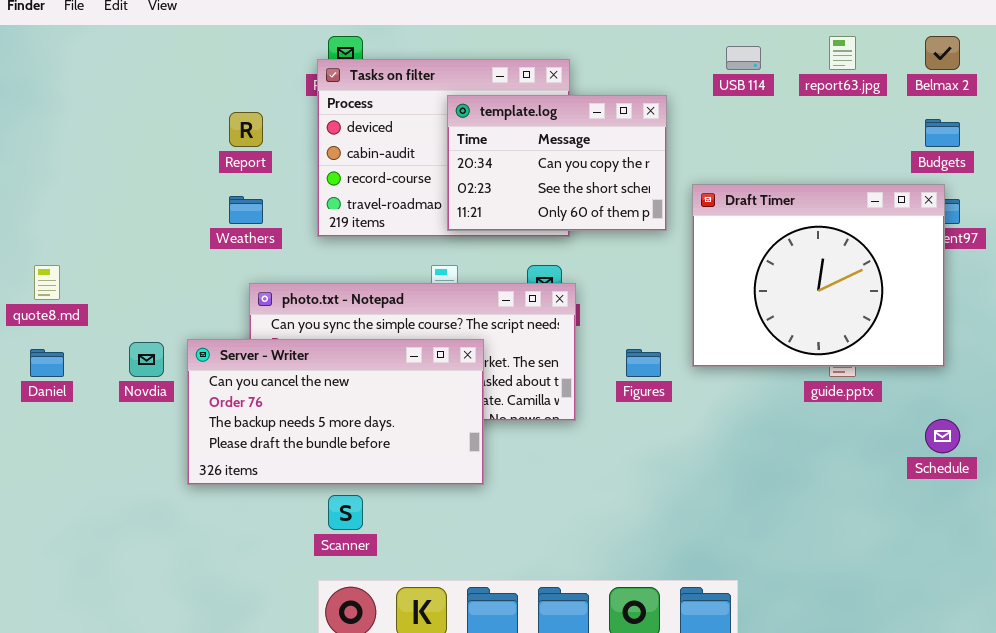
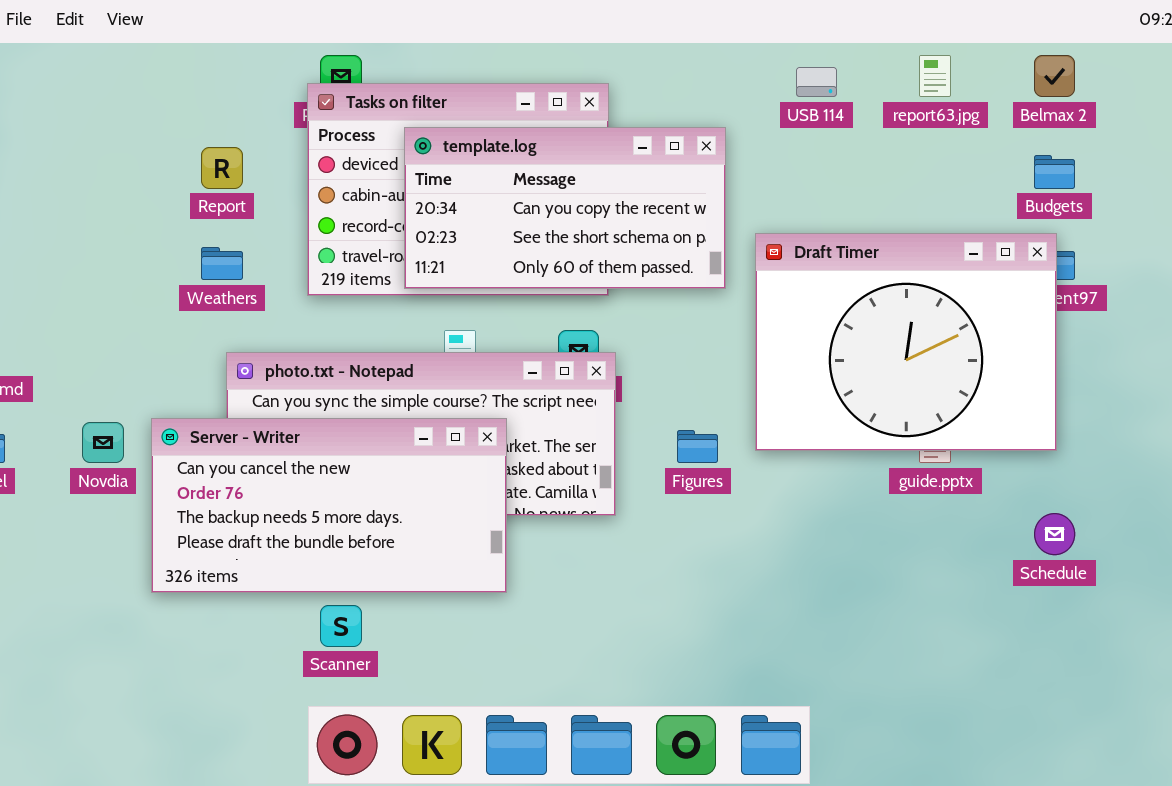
template.log: [447,95,667,231] -> [404,127,726,289], resized

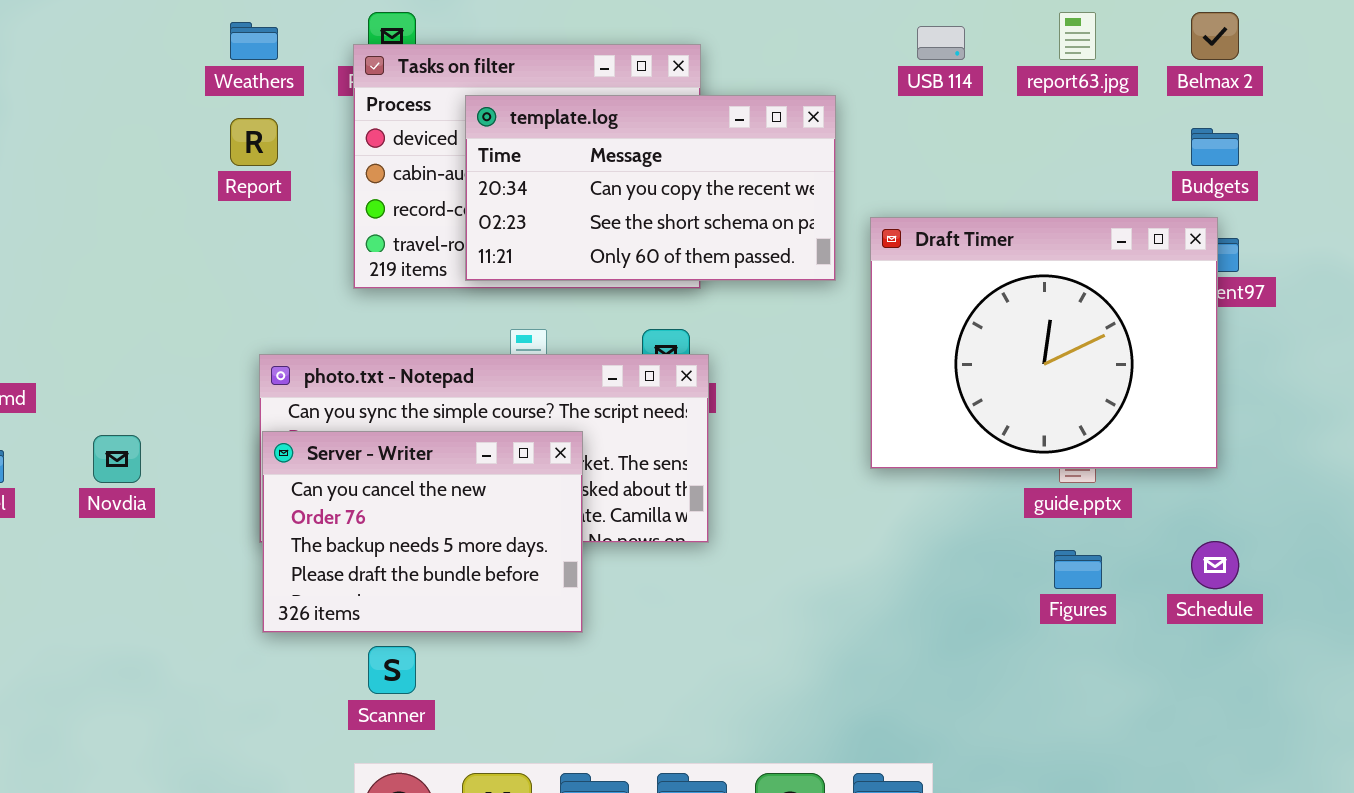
Weathers: [201,247,243,280] -> [230,22,278,60], moved
Server - Writer: [151,418,507,593] -> [262,431,583,633], resized
Figures: [677,430,718,463] -> [1054,550,1102,589], moved

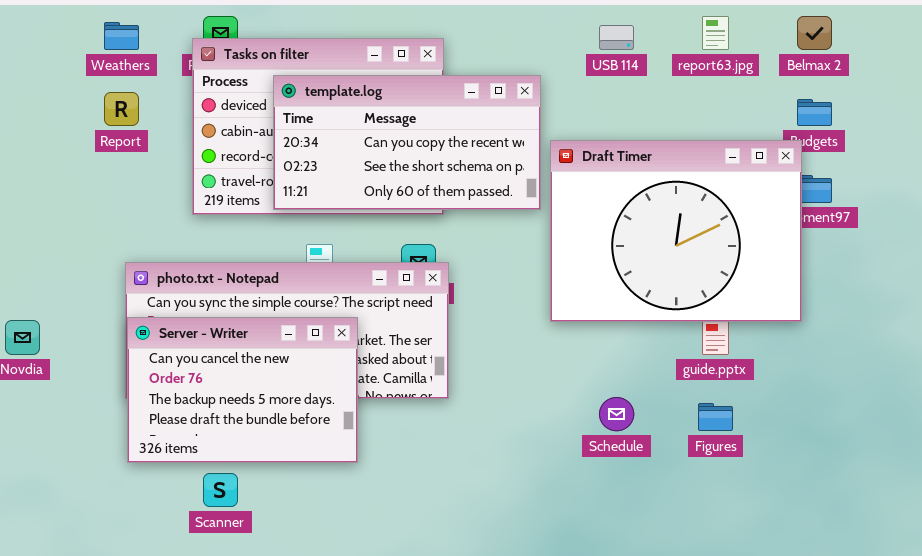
Draft Timer: [870,217,1218,469] -> [550,140,802,322], moved
Schedule: [1191,541,1239,589] -> [599,397,634,431], moved

